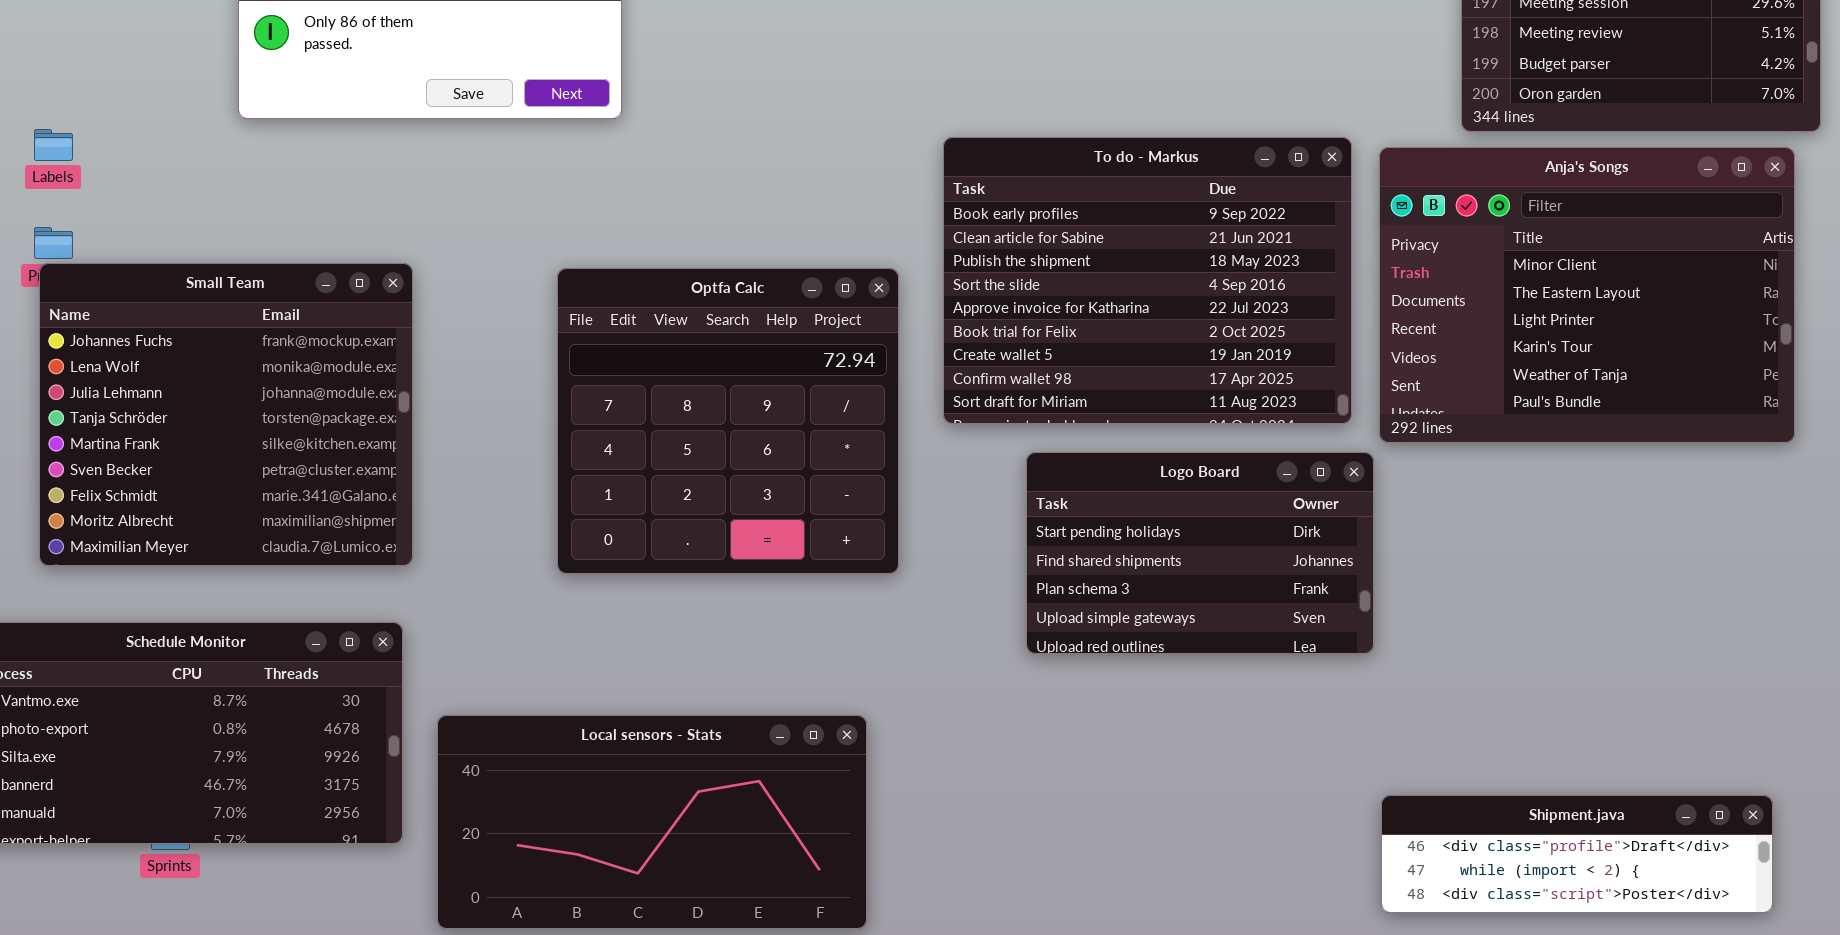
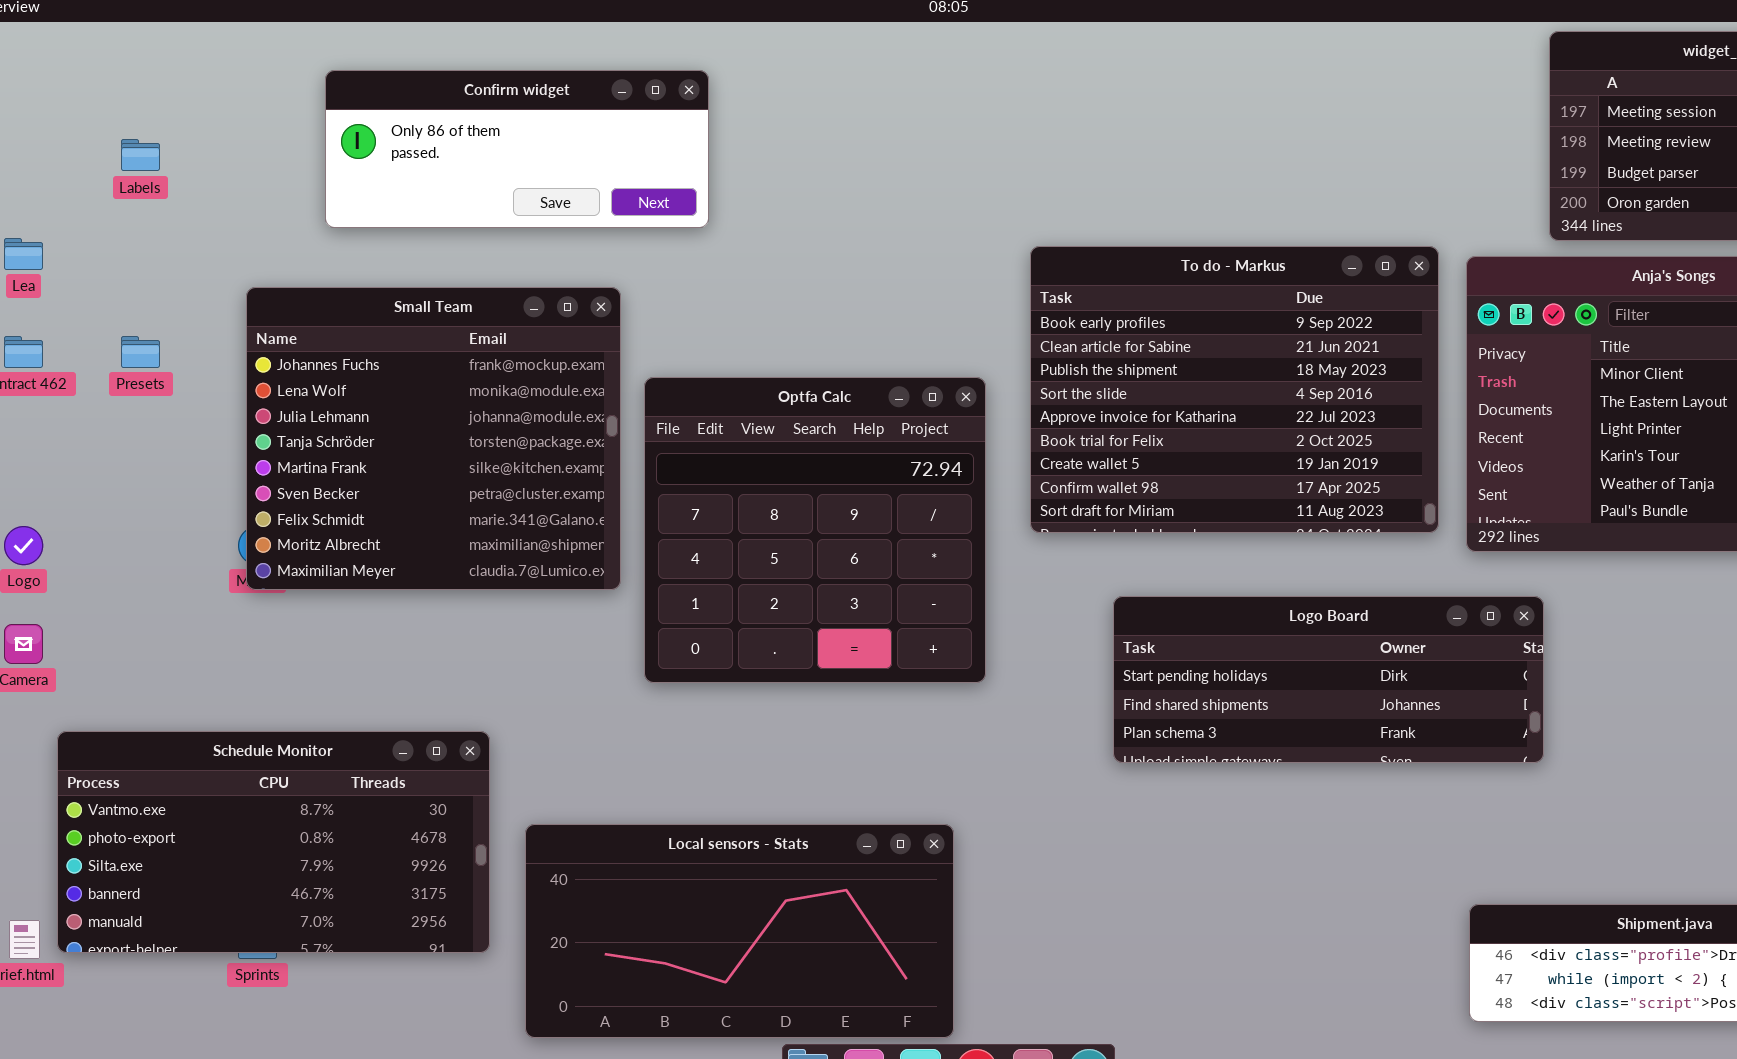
Labels: [34,129,73,161] -> [121,139,160,171], moved
Small Team: [39,263,413,566] -> [246,287,621,590], moved
Logo Board: [1026,452,1374,654] -> [1113,596,1544,763], resized

